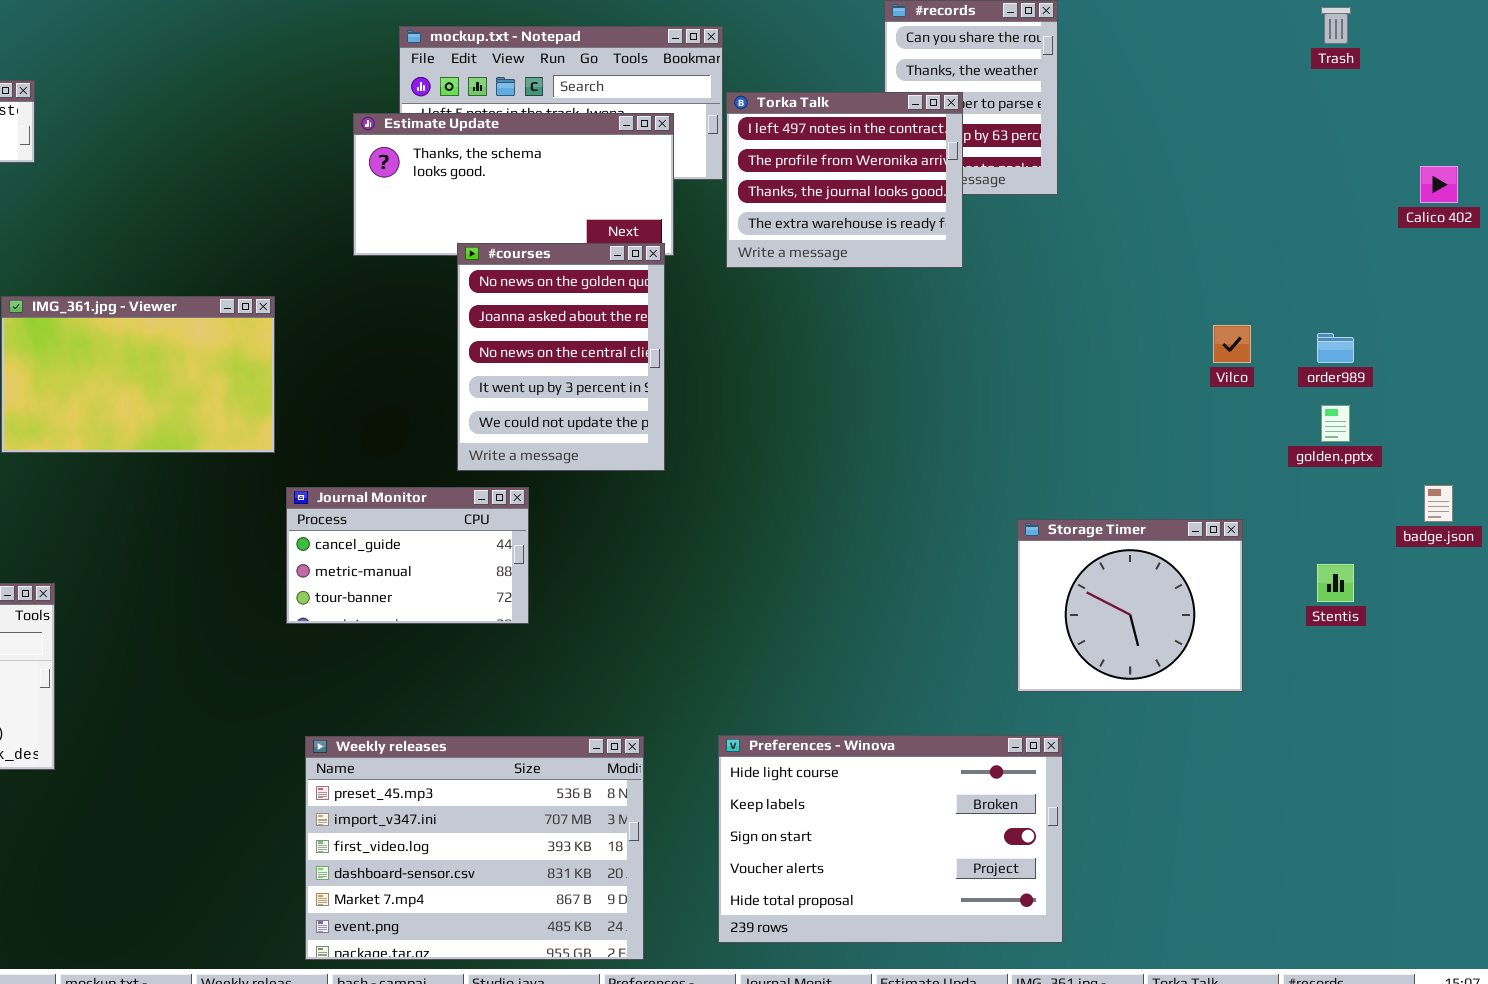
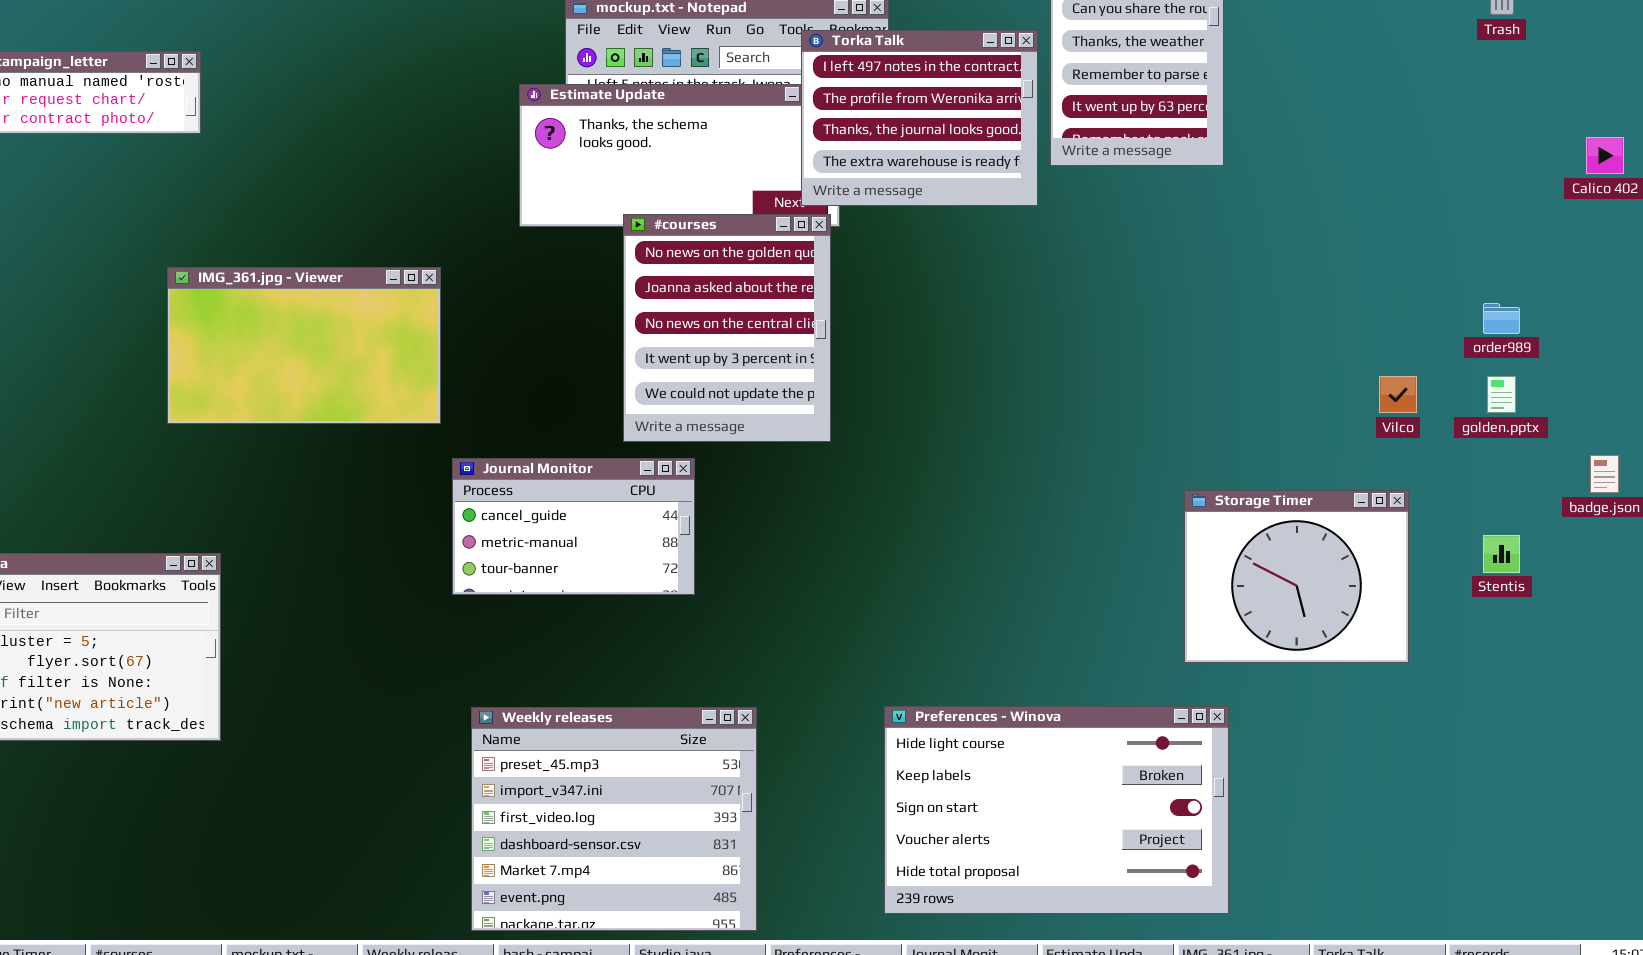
Torka Talk: [726,92,963,268] -> [801,30,1038,206], moved
Vilco: [1213,325,1251,363] -> [1379,376,1417,413], moved
Weekly releases: [305,736,644,960] -> [471,707,757,931], resized

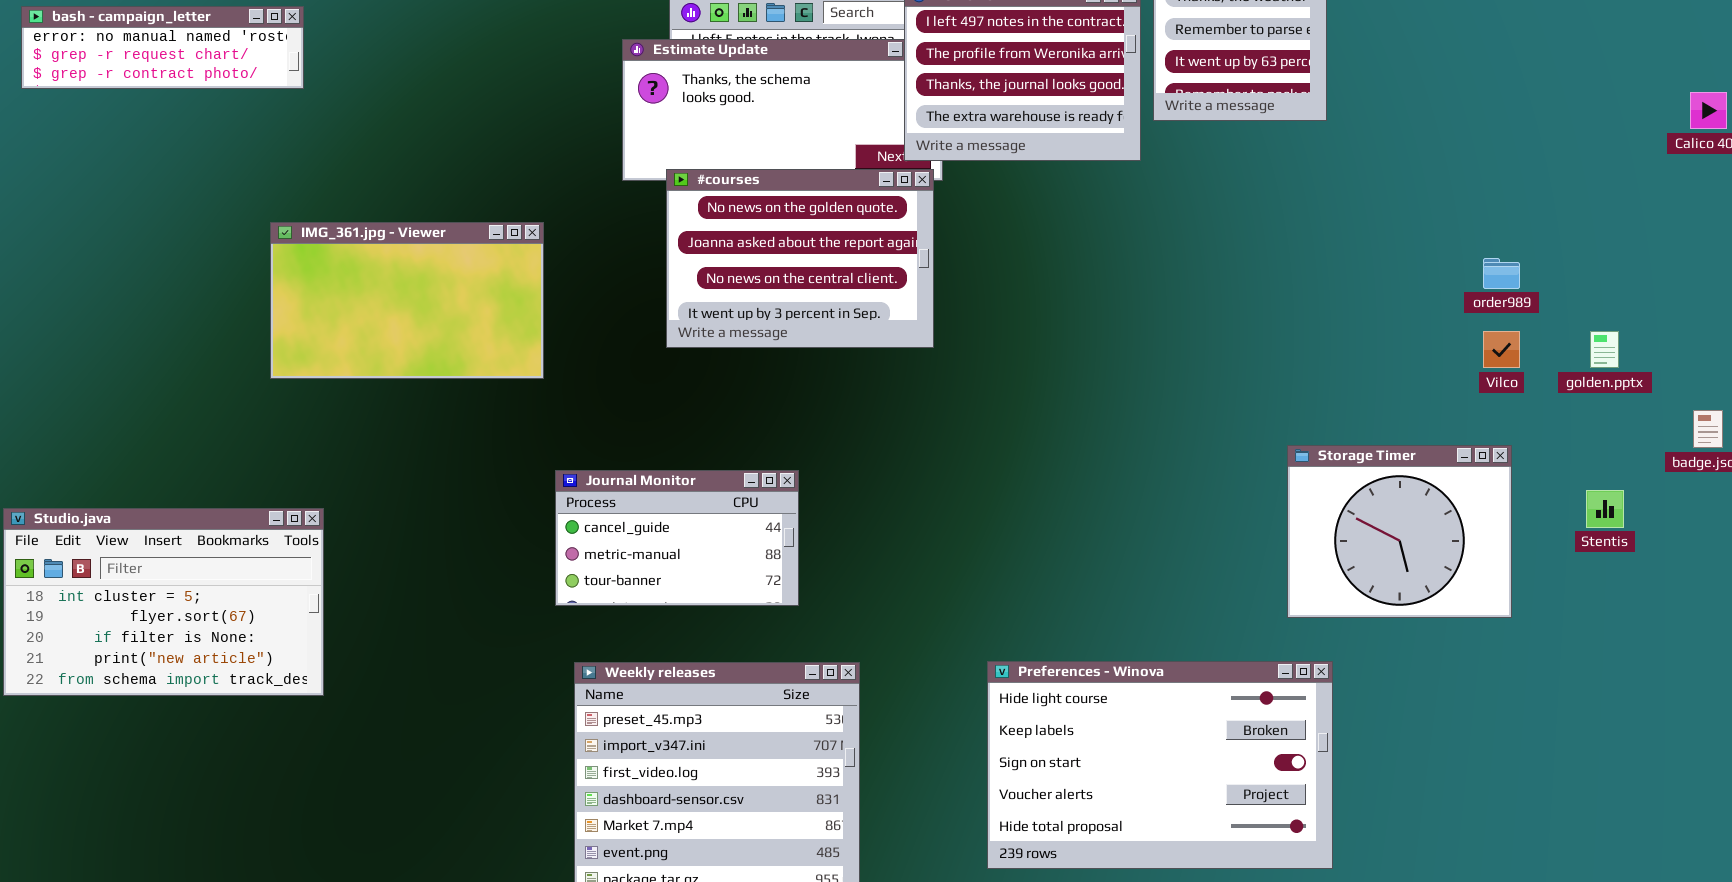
#courses: [623,214,831,442] -> [666,169,934,348], resized
order989: [1483,303,1520,334] -> [1483,258,1520,289], moved
Journal Monitor: [452,458,695,595] -> [555,470,799,606], moved

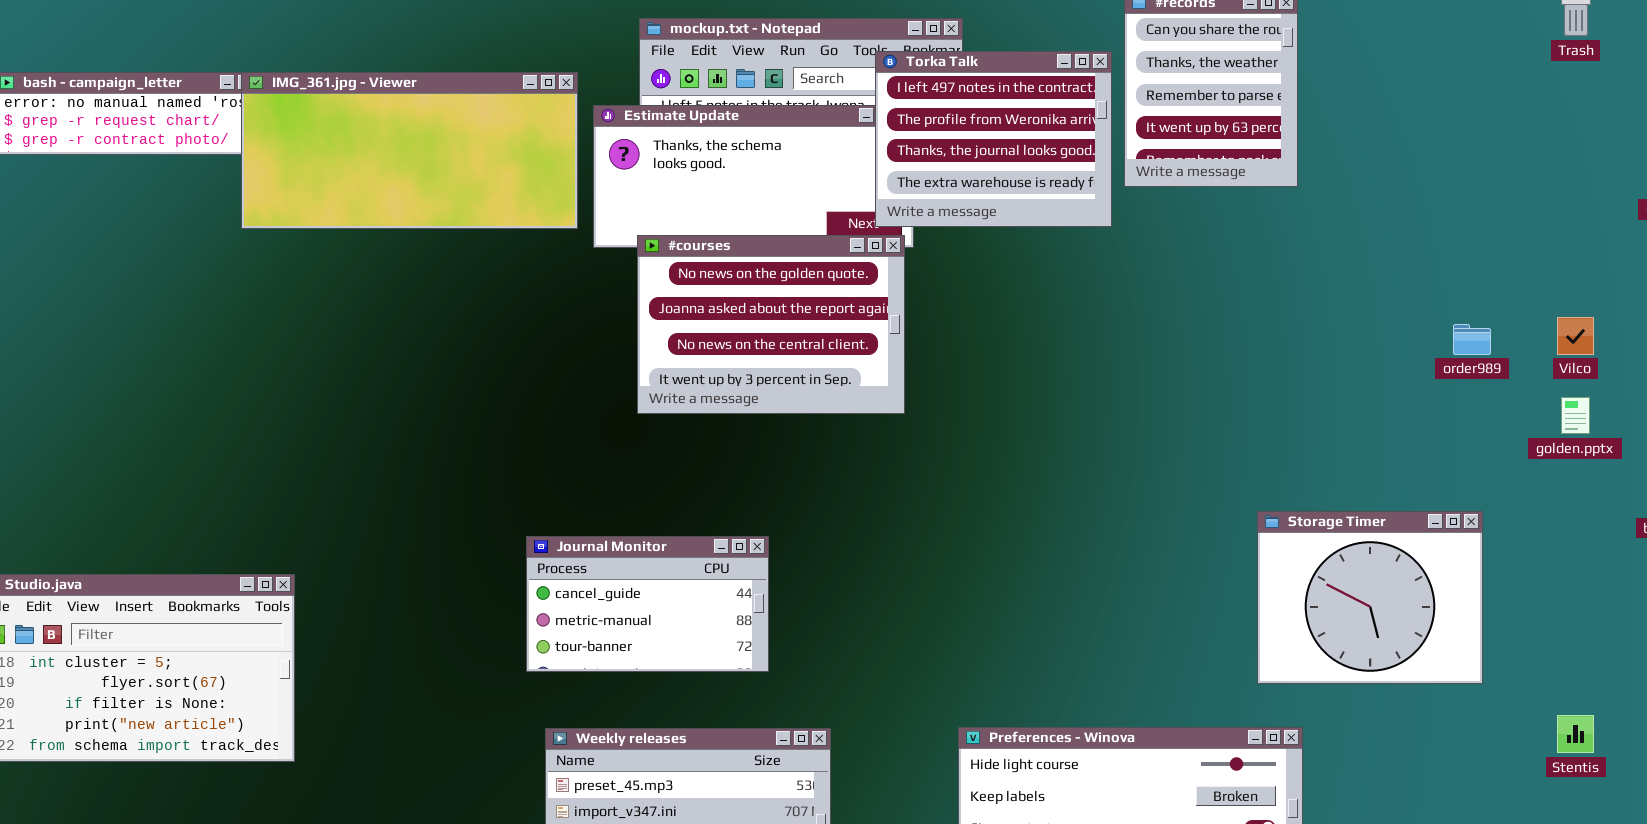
IMG_361.jpg - Viewer: [270,222,544,379] -> [241,72,578,229], moved, resized
Vilco: [1483,331,1520,368] -> [1557,317,1594,355], moved
Stentis: [1586,490,1624,528] -> [1557,715,1594,753], moved

